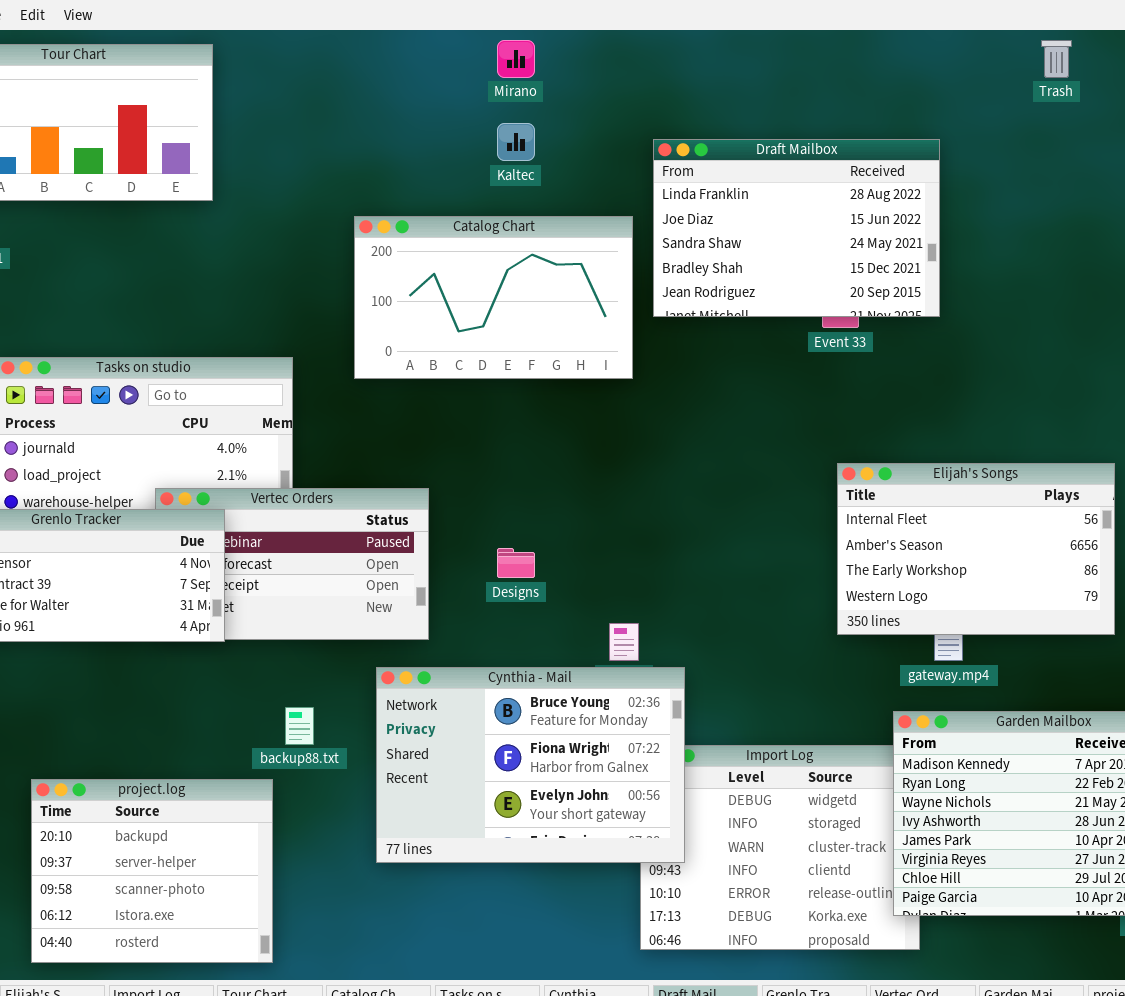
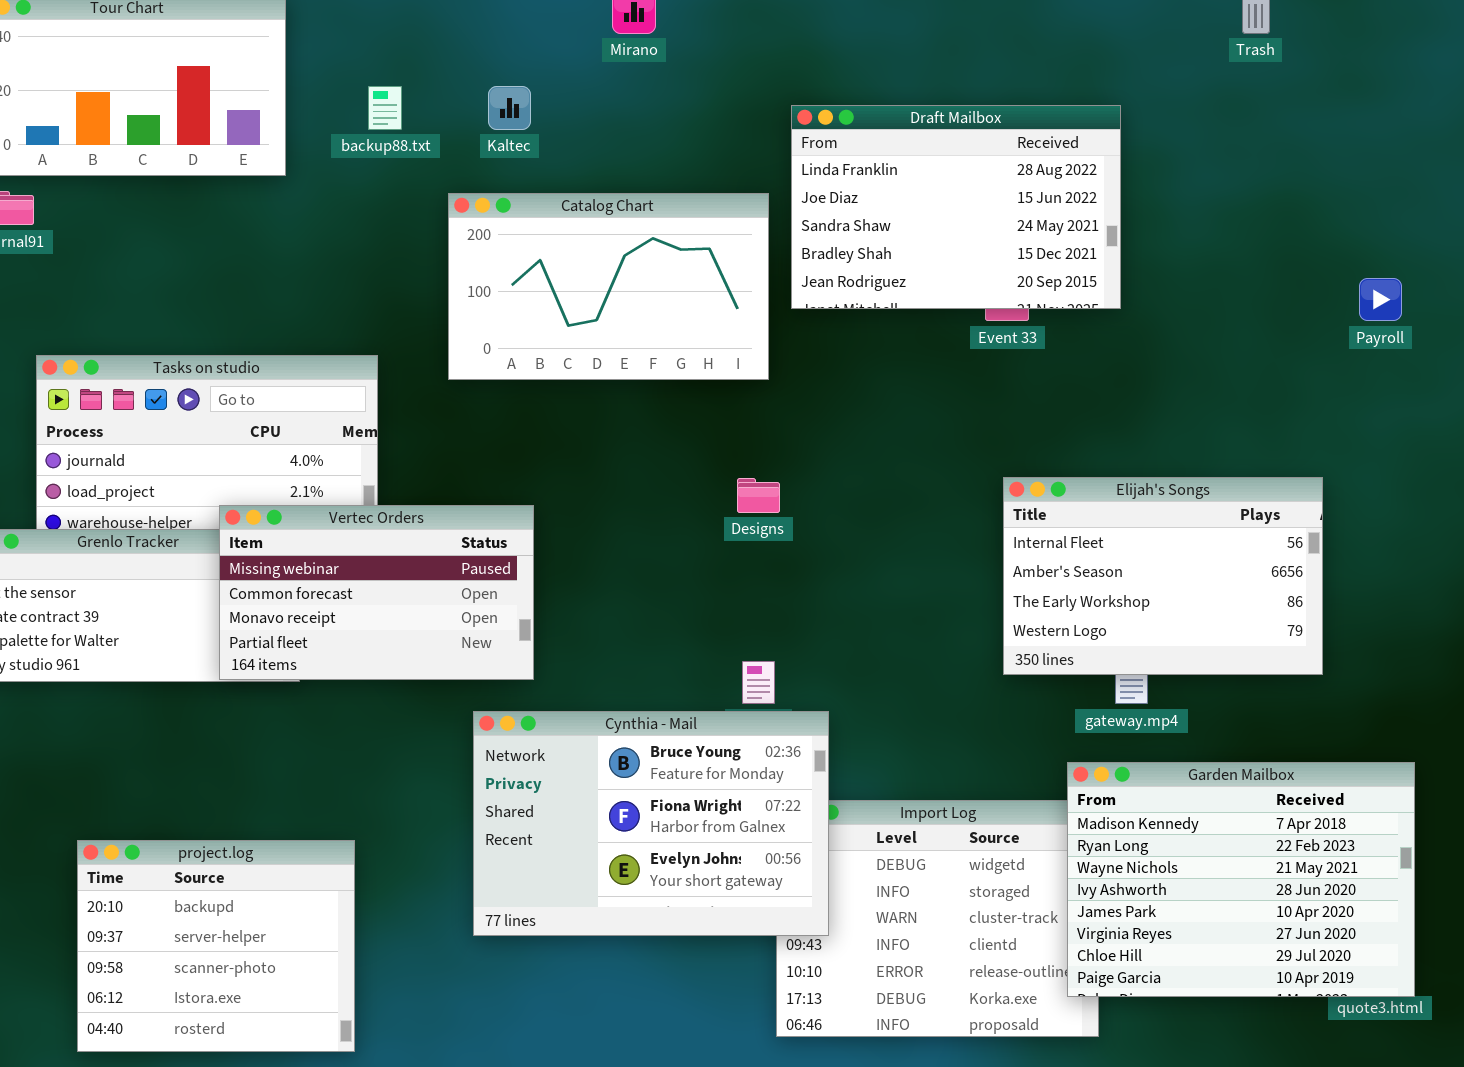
Kaltec: [497,123,535,161] -> [488,86,531,130], moved
Vertec Orders: [155,488,429,640] -> [219,505,534,680], raised
Designs: [497,548,535,578] -> [737,478,780,513], moved
backup88.txt: [285,707,314,745] -> [368,86,402,130], moved

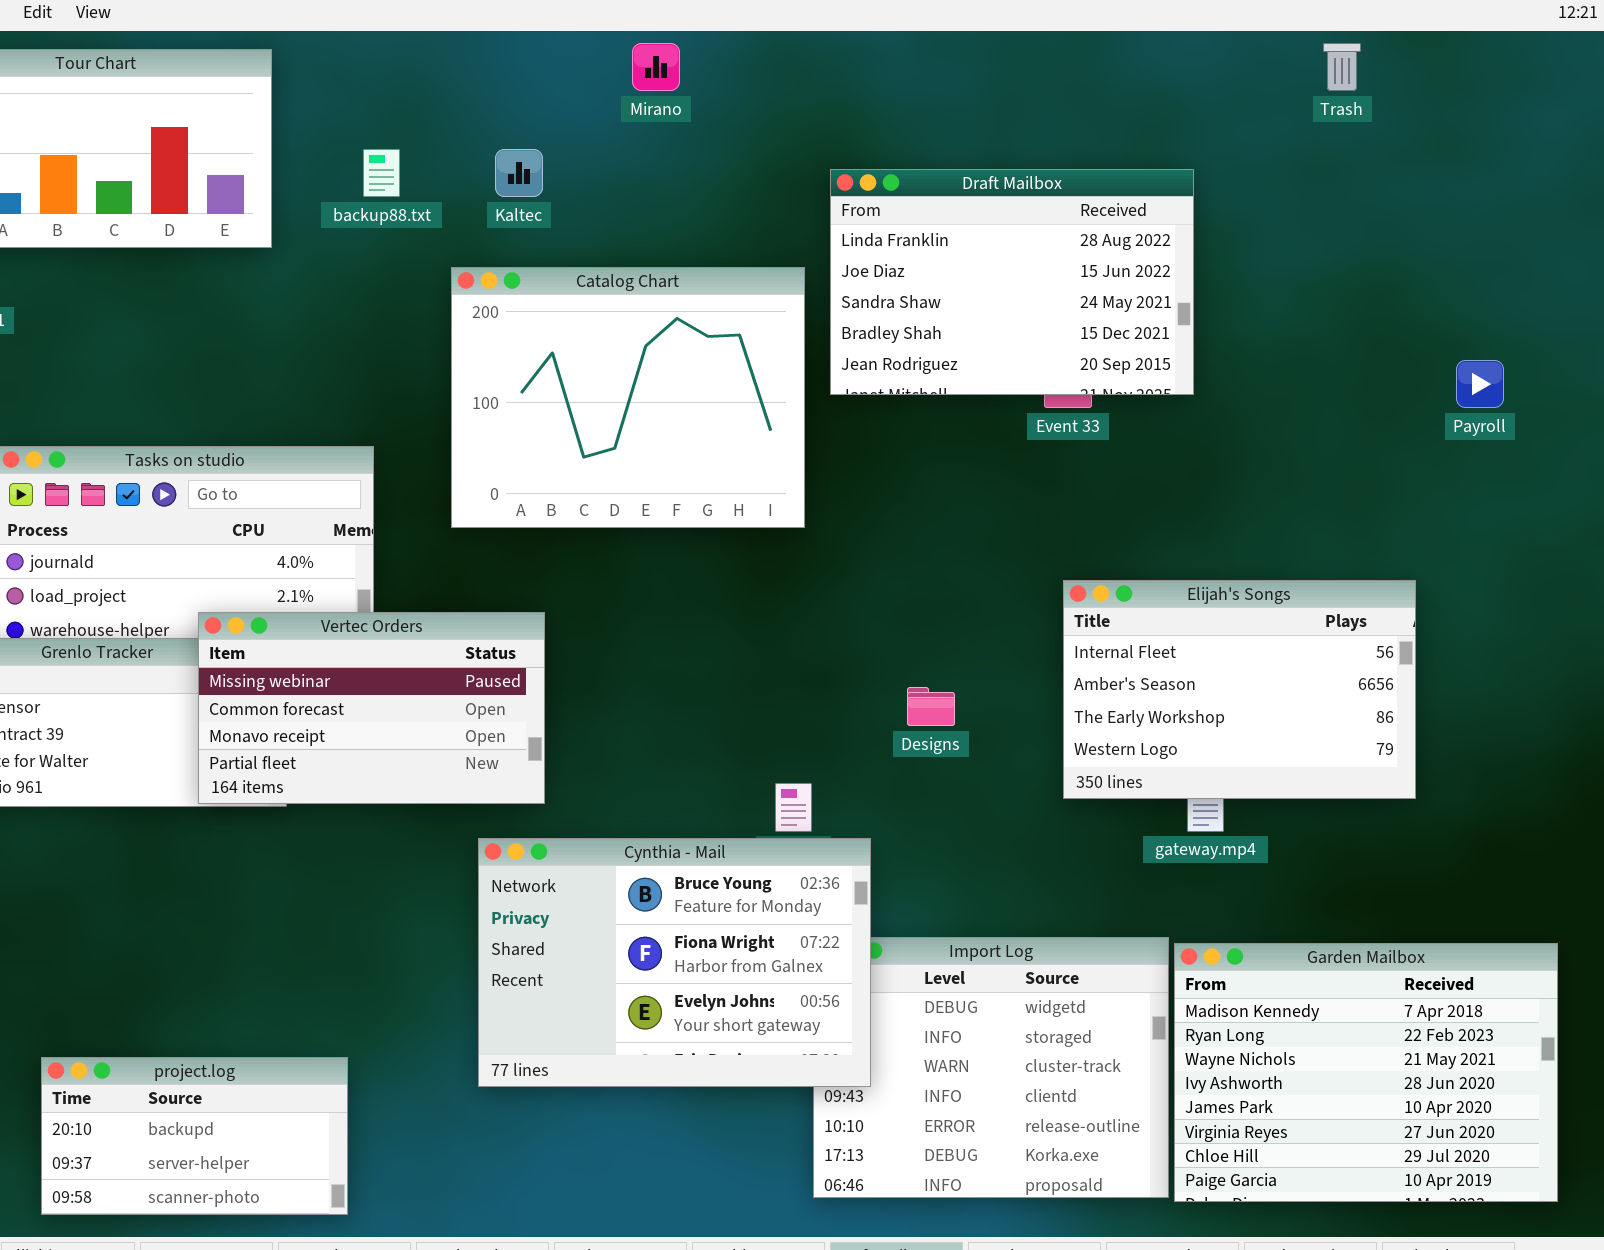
Catalog Chart: [448,193,769,380] -> [451,267,805,528], resized
Designs: [737,478,780,513] -> [907,687,955,726], moved
Garden Mailbox: [1067,762,1415,997] -> [1174,943,1558,1202], moved
project.log: [77,840,355,1052] -> [41,1057,348,1215], resized

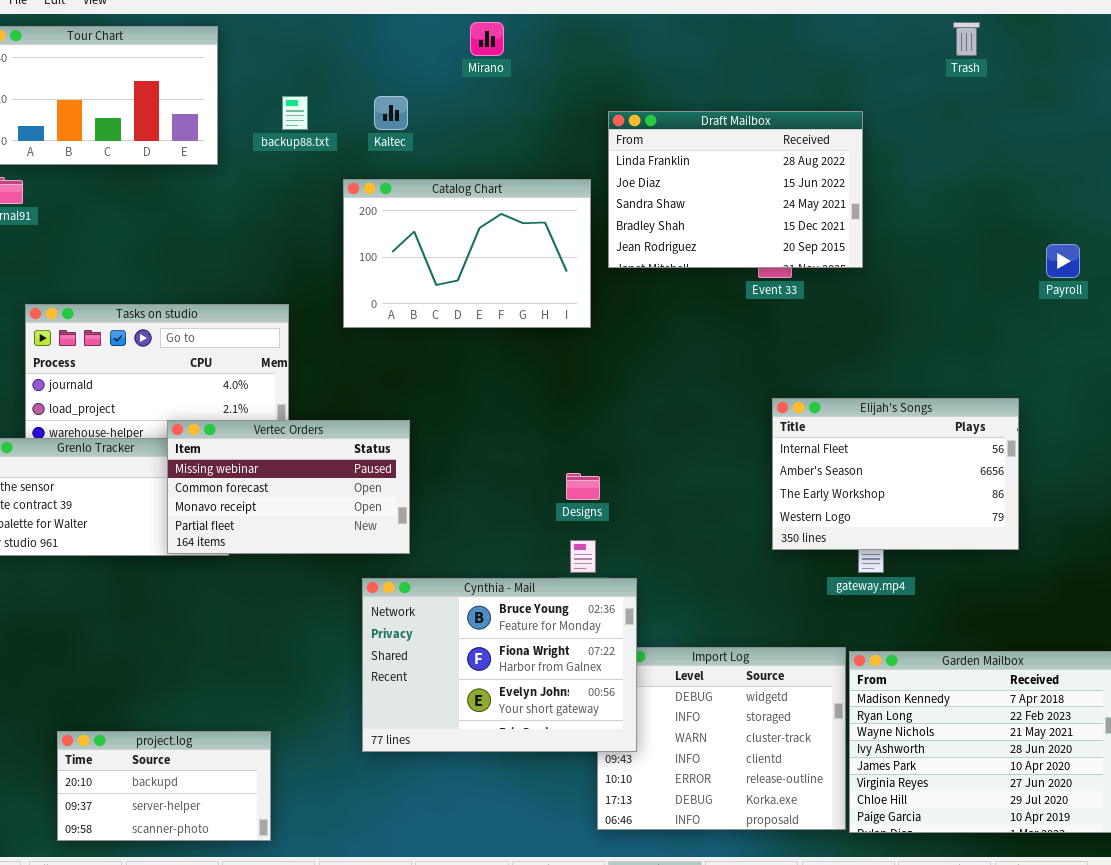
Catalog Chart: [451,267,805,528] -> [343,179,591,328], resized
Designs: [907,687,955,726] -> [566,473,600,500], moved

